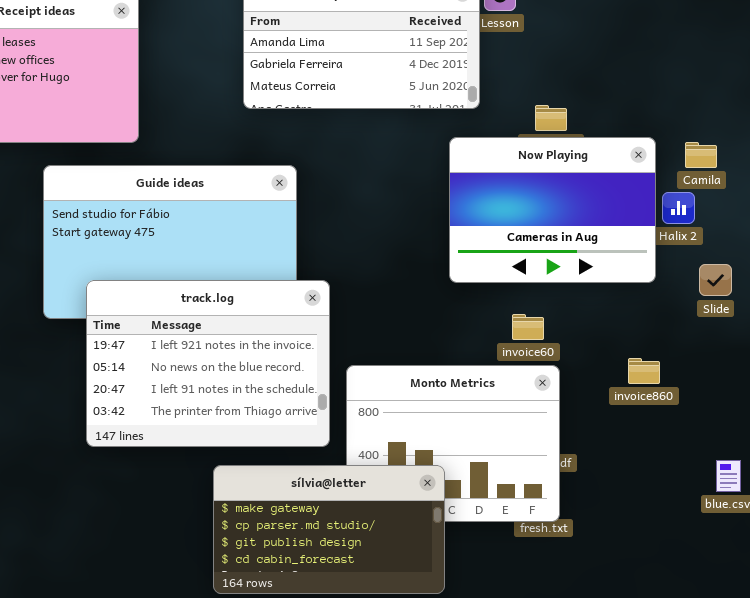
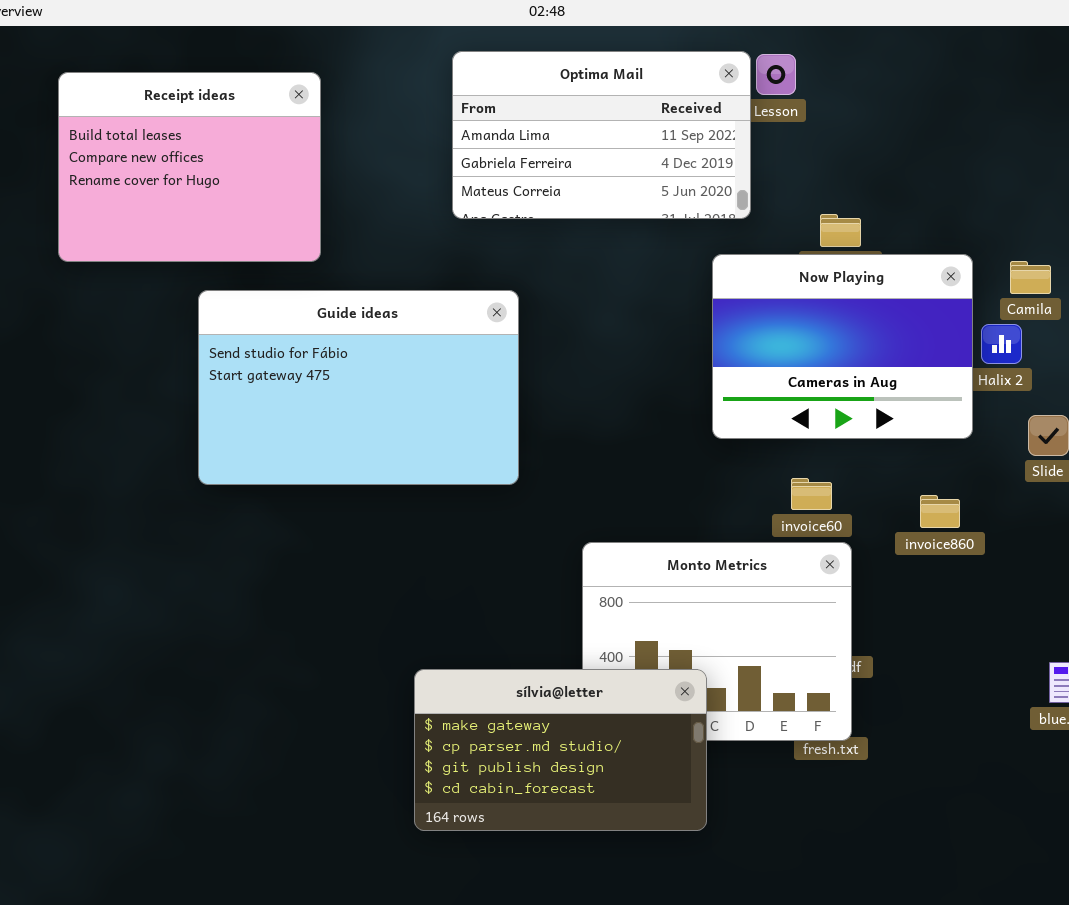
track.log: [86,280,330,447] -> none, closed
invoice860: [628,358,660,384] -> [920,495,960,528], moved

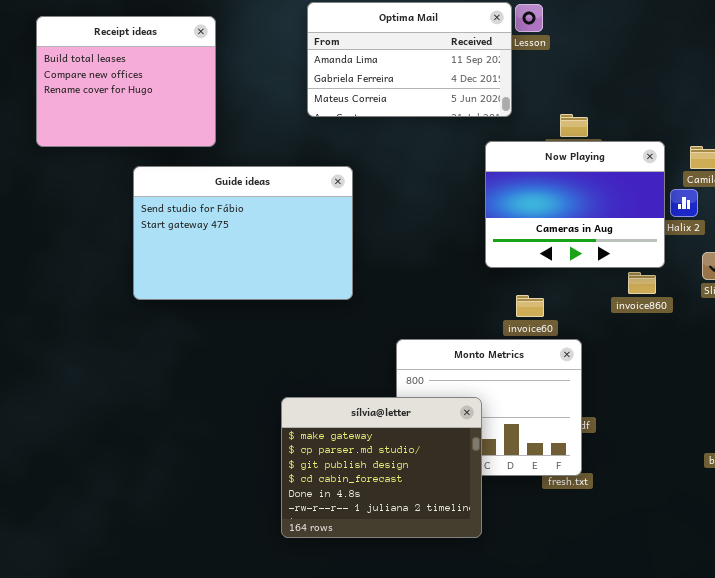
invoice60: [791,478,832,510] -> [516,295,544,317], moved
invoice860: [920,495,960,528] -> [628,272,656,294], moved
sílvia@letter: [414,669,707,831] -> [281,397,482,538], resized

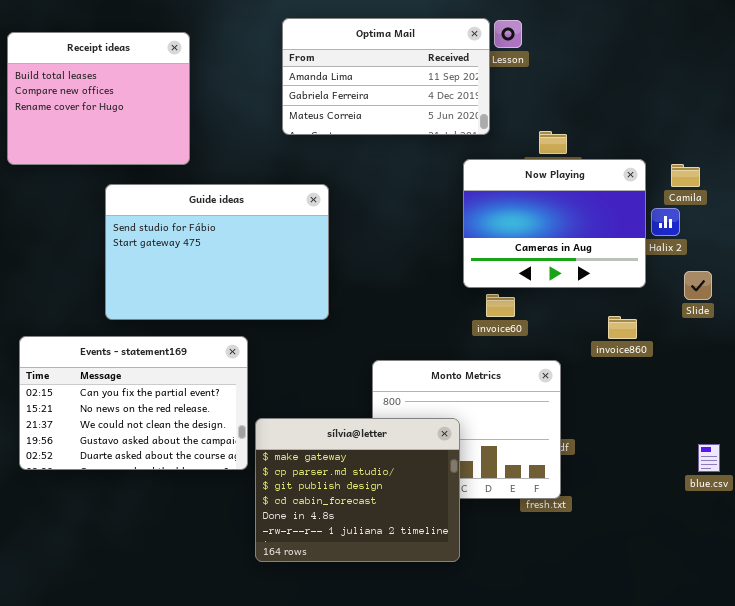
invoice860: [628,272,656,294] -> [608,316,637,339], moved
invoice60: [516,295,544,317] -> [486,294,515,317], moved
Events - statement169: none -> [19,336,248,470], opened

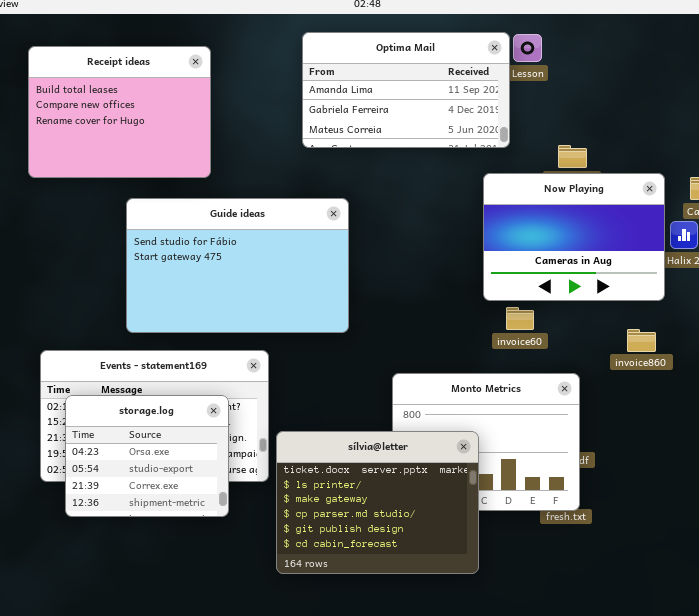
storage.log: none -> [65,395,229,517], opened
sílvia@letter: [255,418,460,562] -> [276,431,479,574], scrolled up 2 rows

